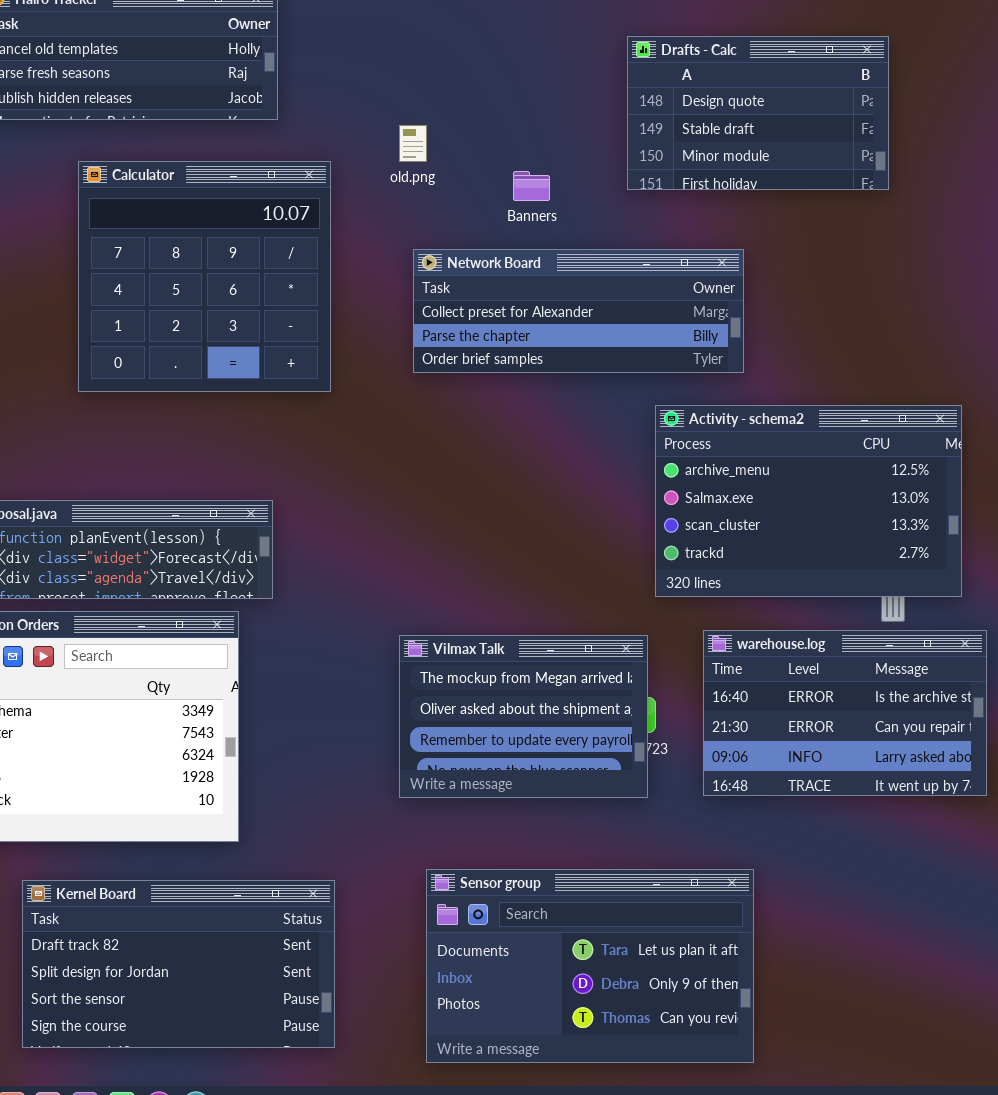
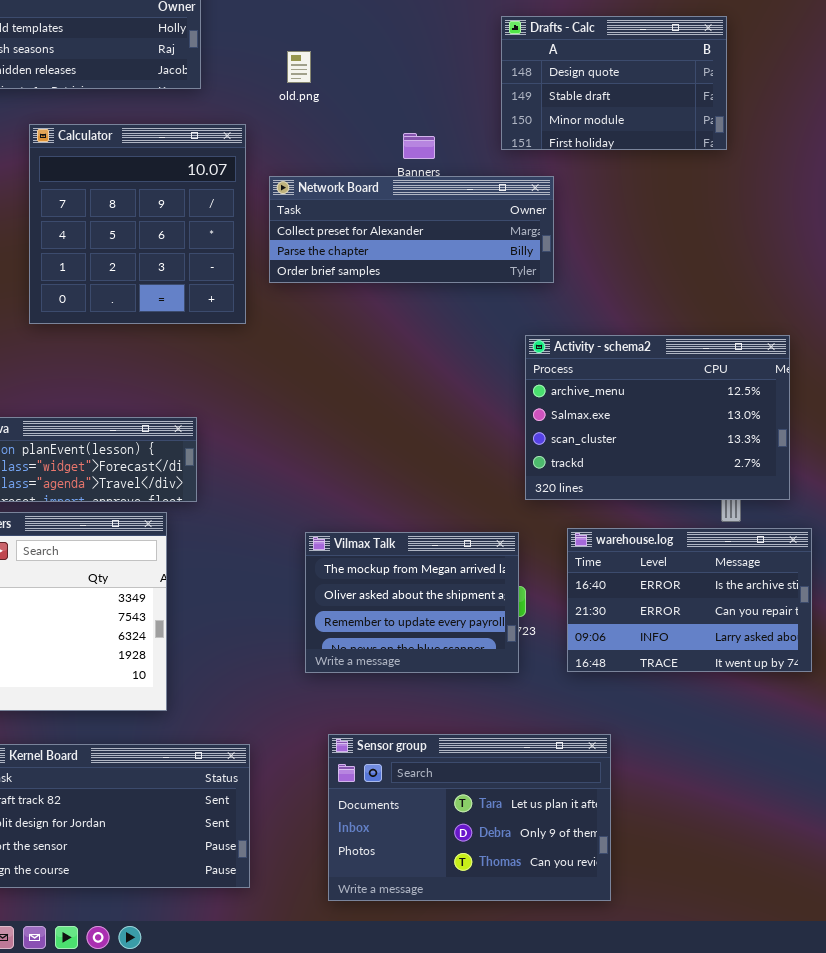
old.png: [399,125,427,162] -> [287,51,311,83], moved
Network Board: [413,249,744,373] -> [269,176,554,283], moved

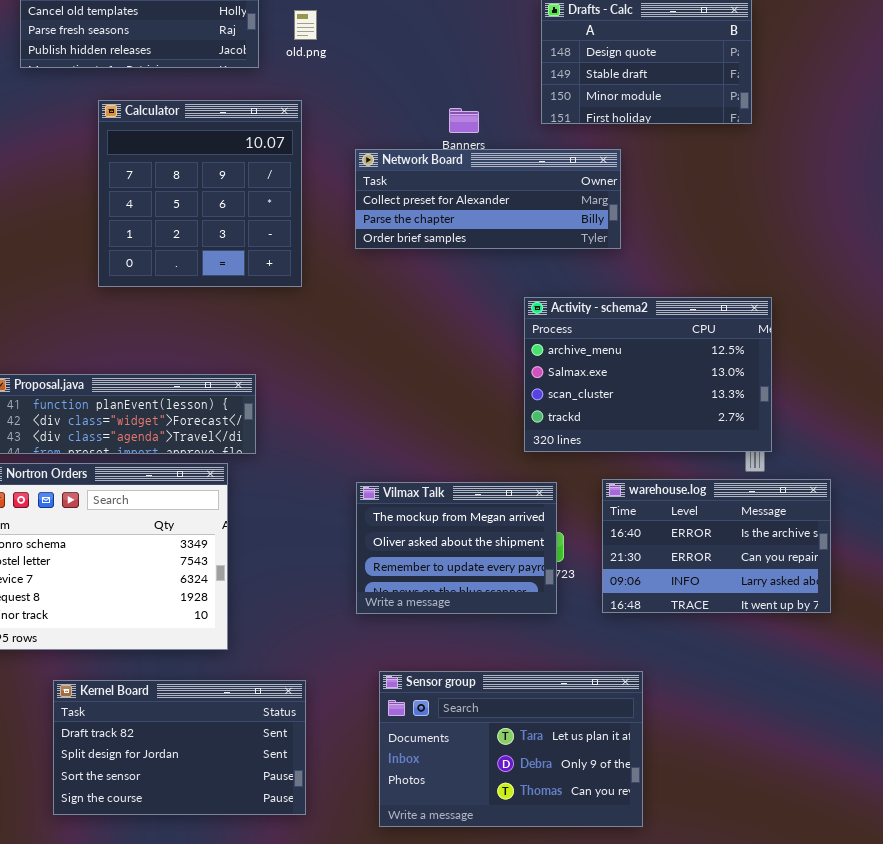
old.png: [287,51,311,83] -> [294,10,317,40], moved
Network Board: [269,176,554,283] -> [355,149,621,249], moved
Activity - schema2: [525,335,790,500] -> [524,297,772,452], moved

